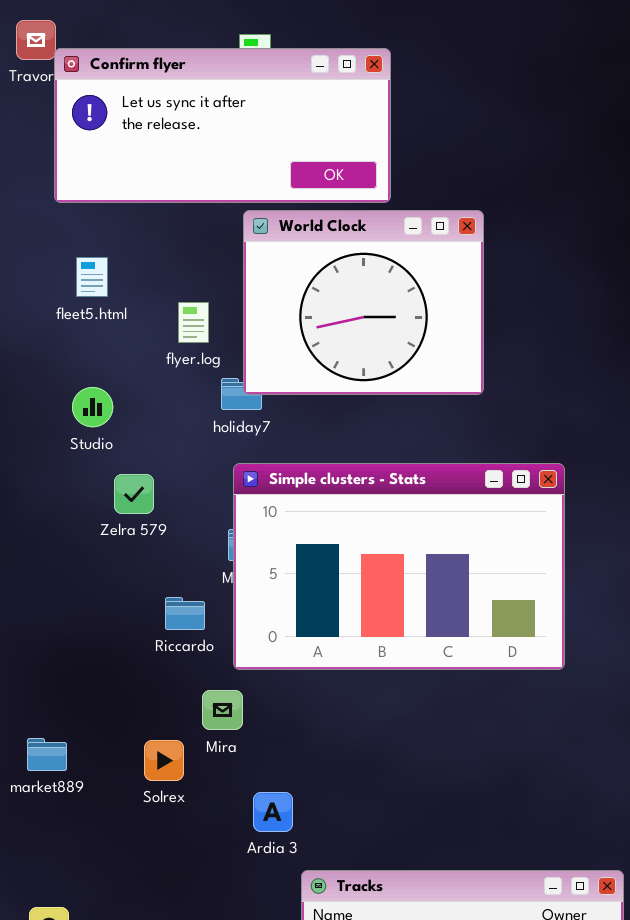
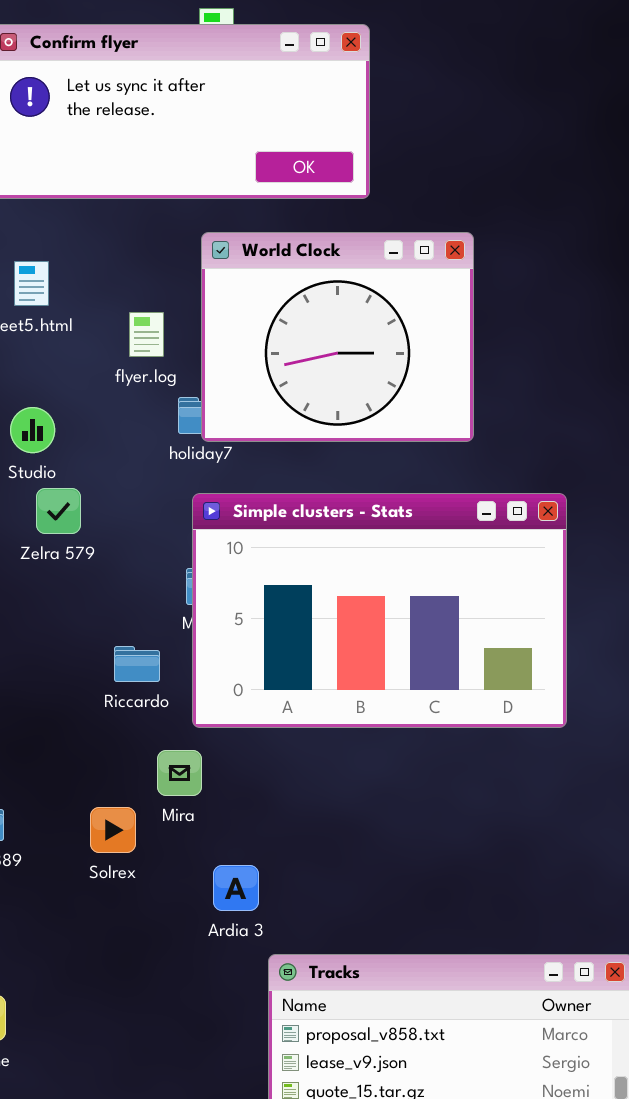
World Clock: [243,210,484,395] -> [201,232,474,442], moved
Zelra 579: [114,474,154,514] -> [36,488,81,534], moved

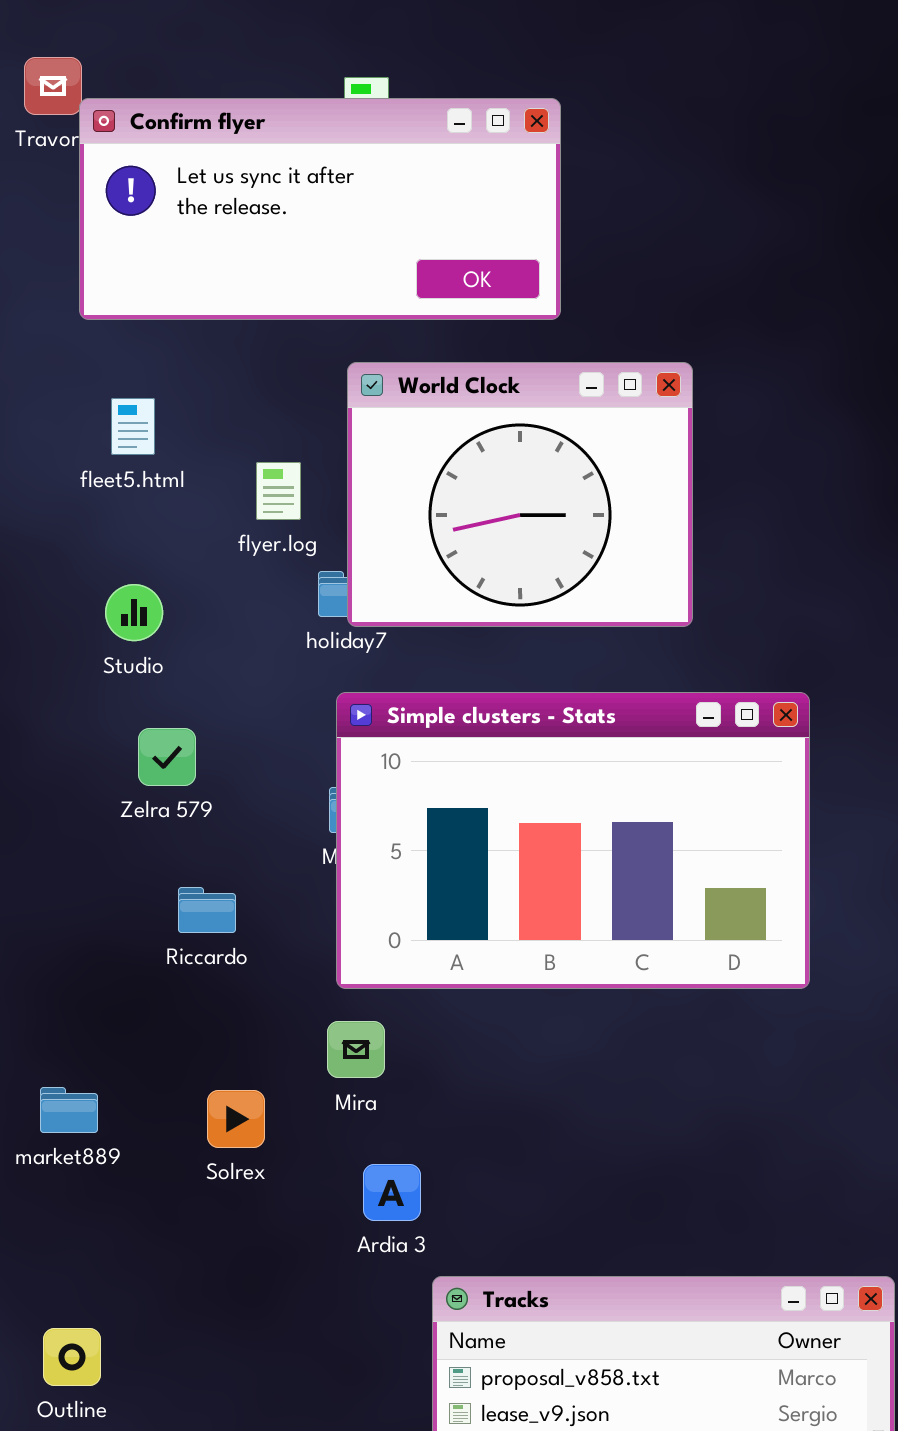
Zelra 579: [36,488,81,534] -> [138,728,196,786], moved
Riccardo: [114,646,160,682] -> [178,887,236,933], moved
Mira: [157,750,202,796] -> [327,1021,385,1078], moved

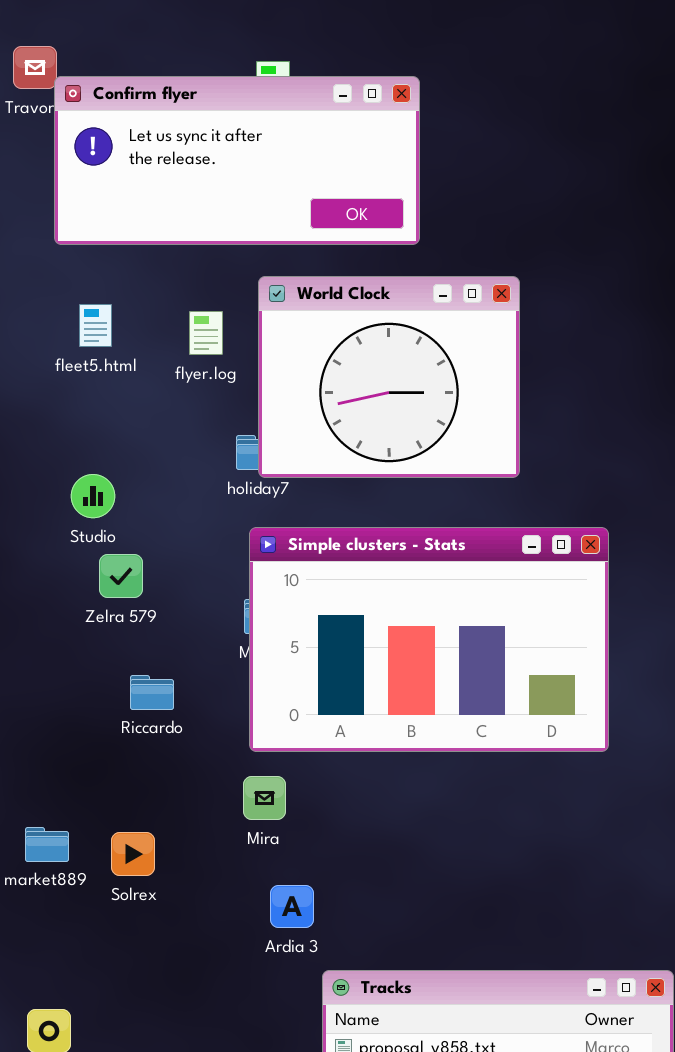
flyer.log: [256,462,301,520] -> [189,311,223,355], moved
Studio: [105,584,163,641] -> [71,474,115,518], moved
Solrex: [207,1090,265,1148] -> [111,832,155,876], moved

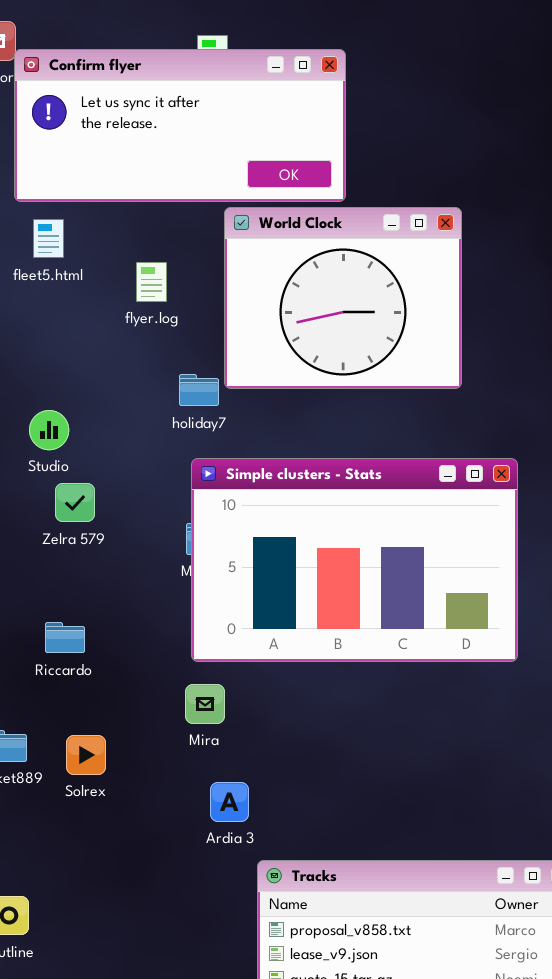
World Clock: [258,276,520,478] -> [224,207,462,389], moved
fleet5.html: [79,304,112,347] -> [33,219,64,258], moved
Riccardo: [130,675,174,710] -> [45,622,85,653], moved

